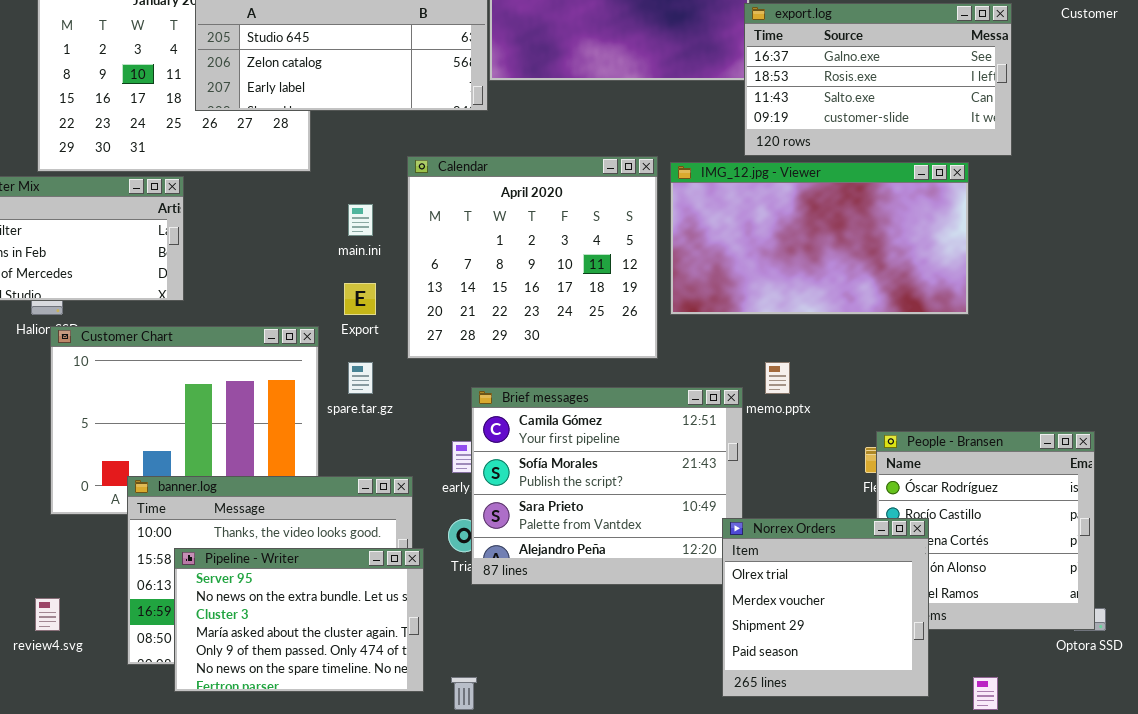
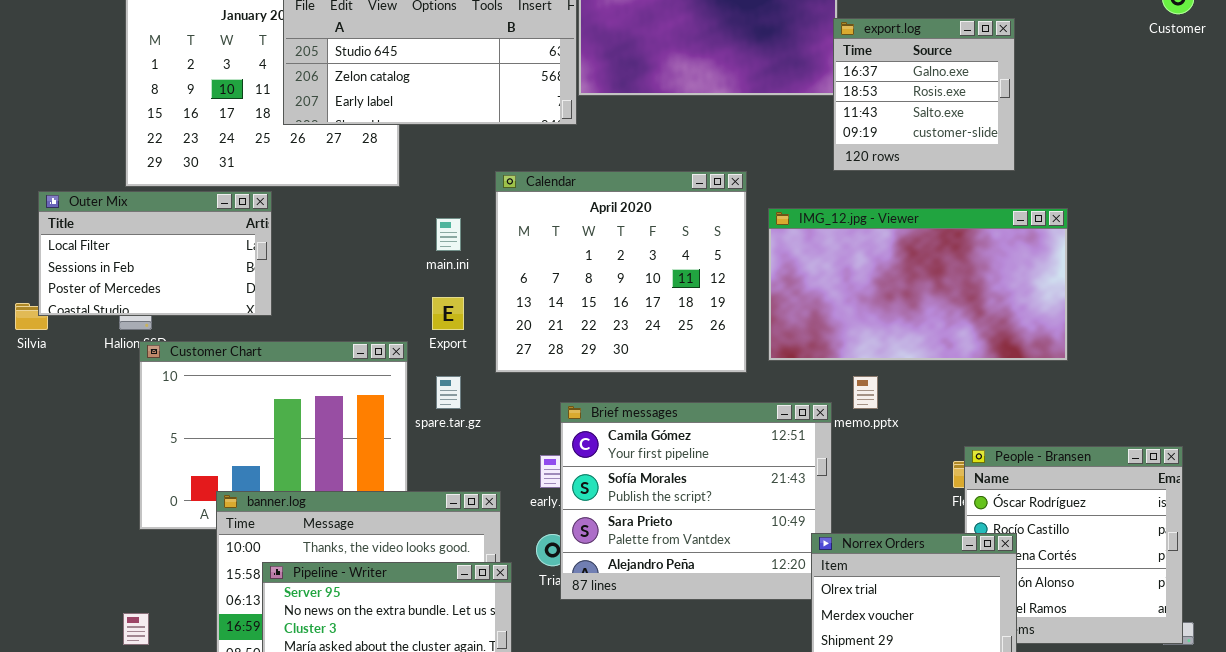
export.log: [744,3,1012,156] -> [833,18,1015,171], resized
IMG_12.jpg - Viewer: [670,162,969,315] -> [768,208,1068,361], moved

